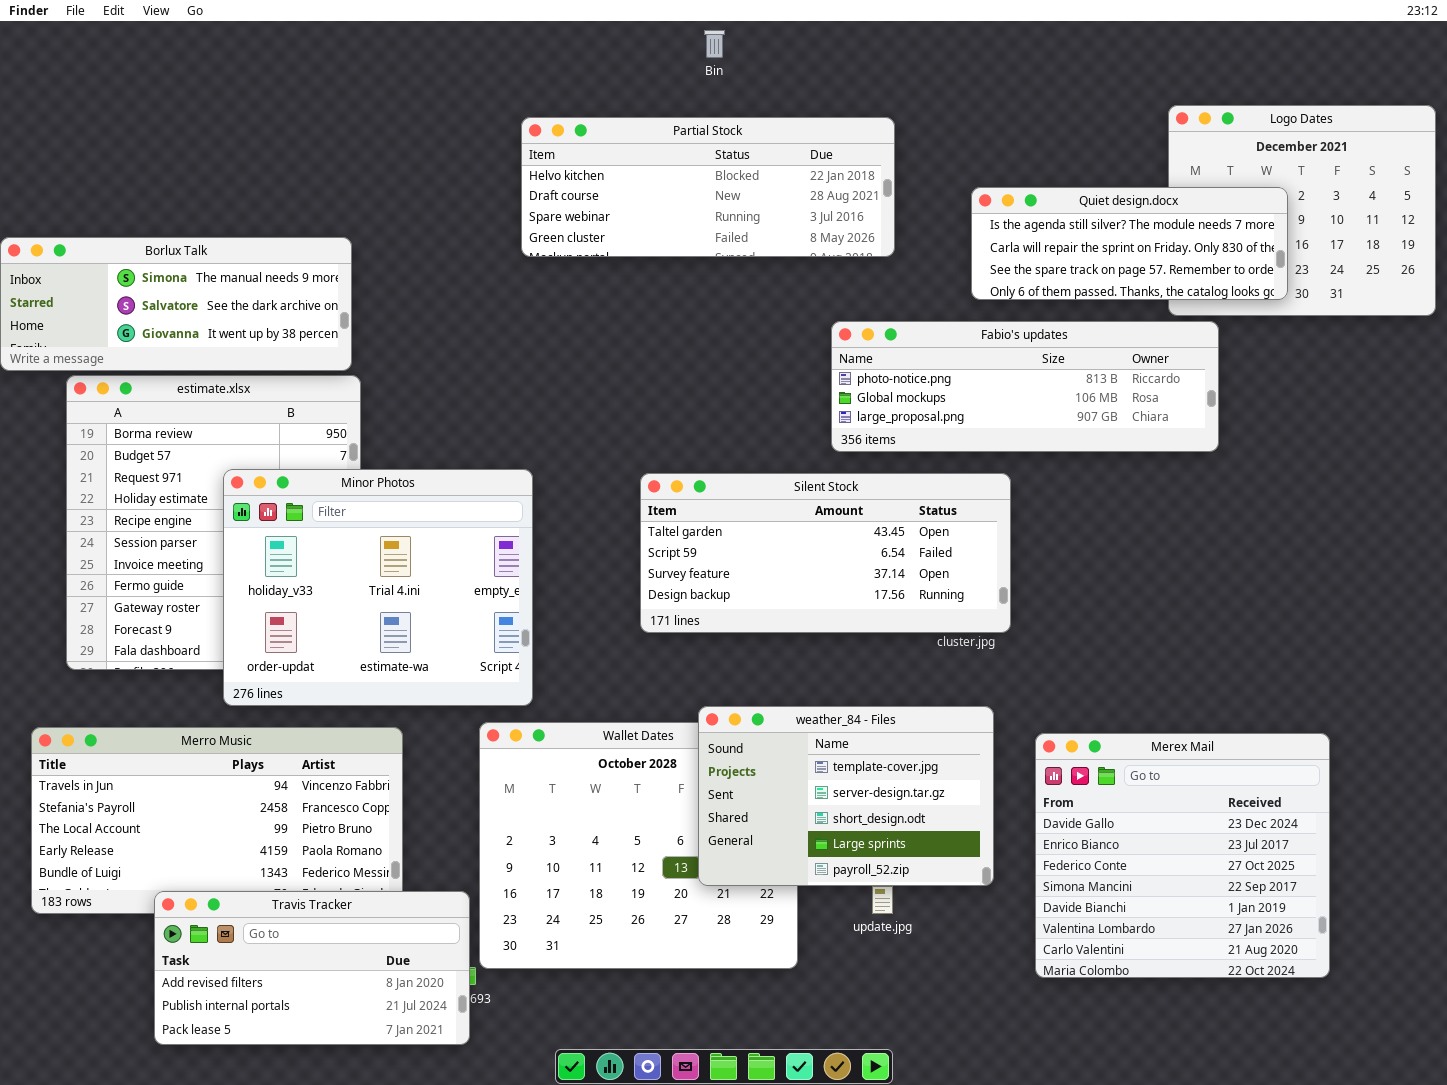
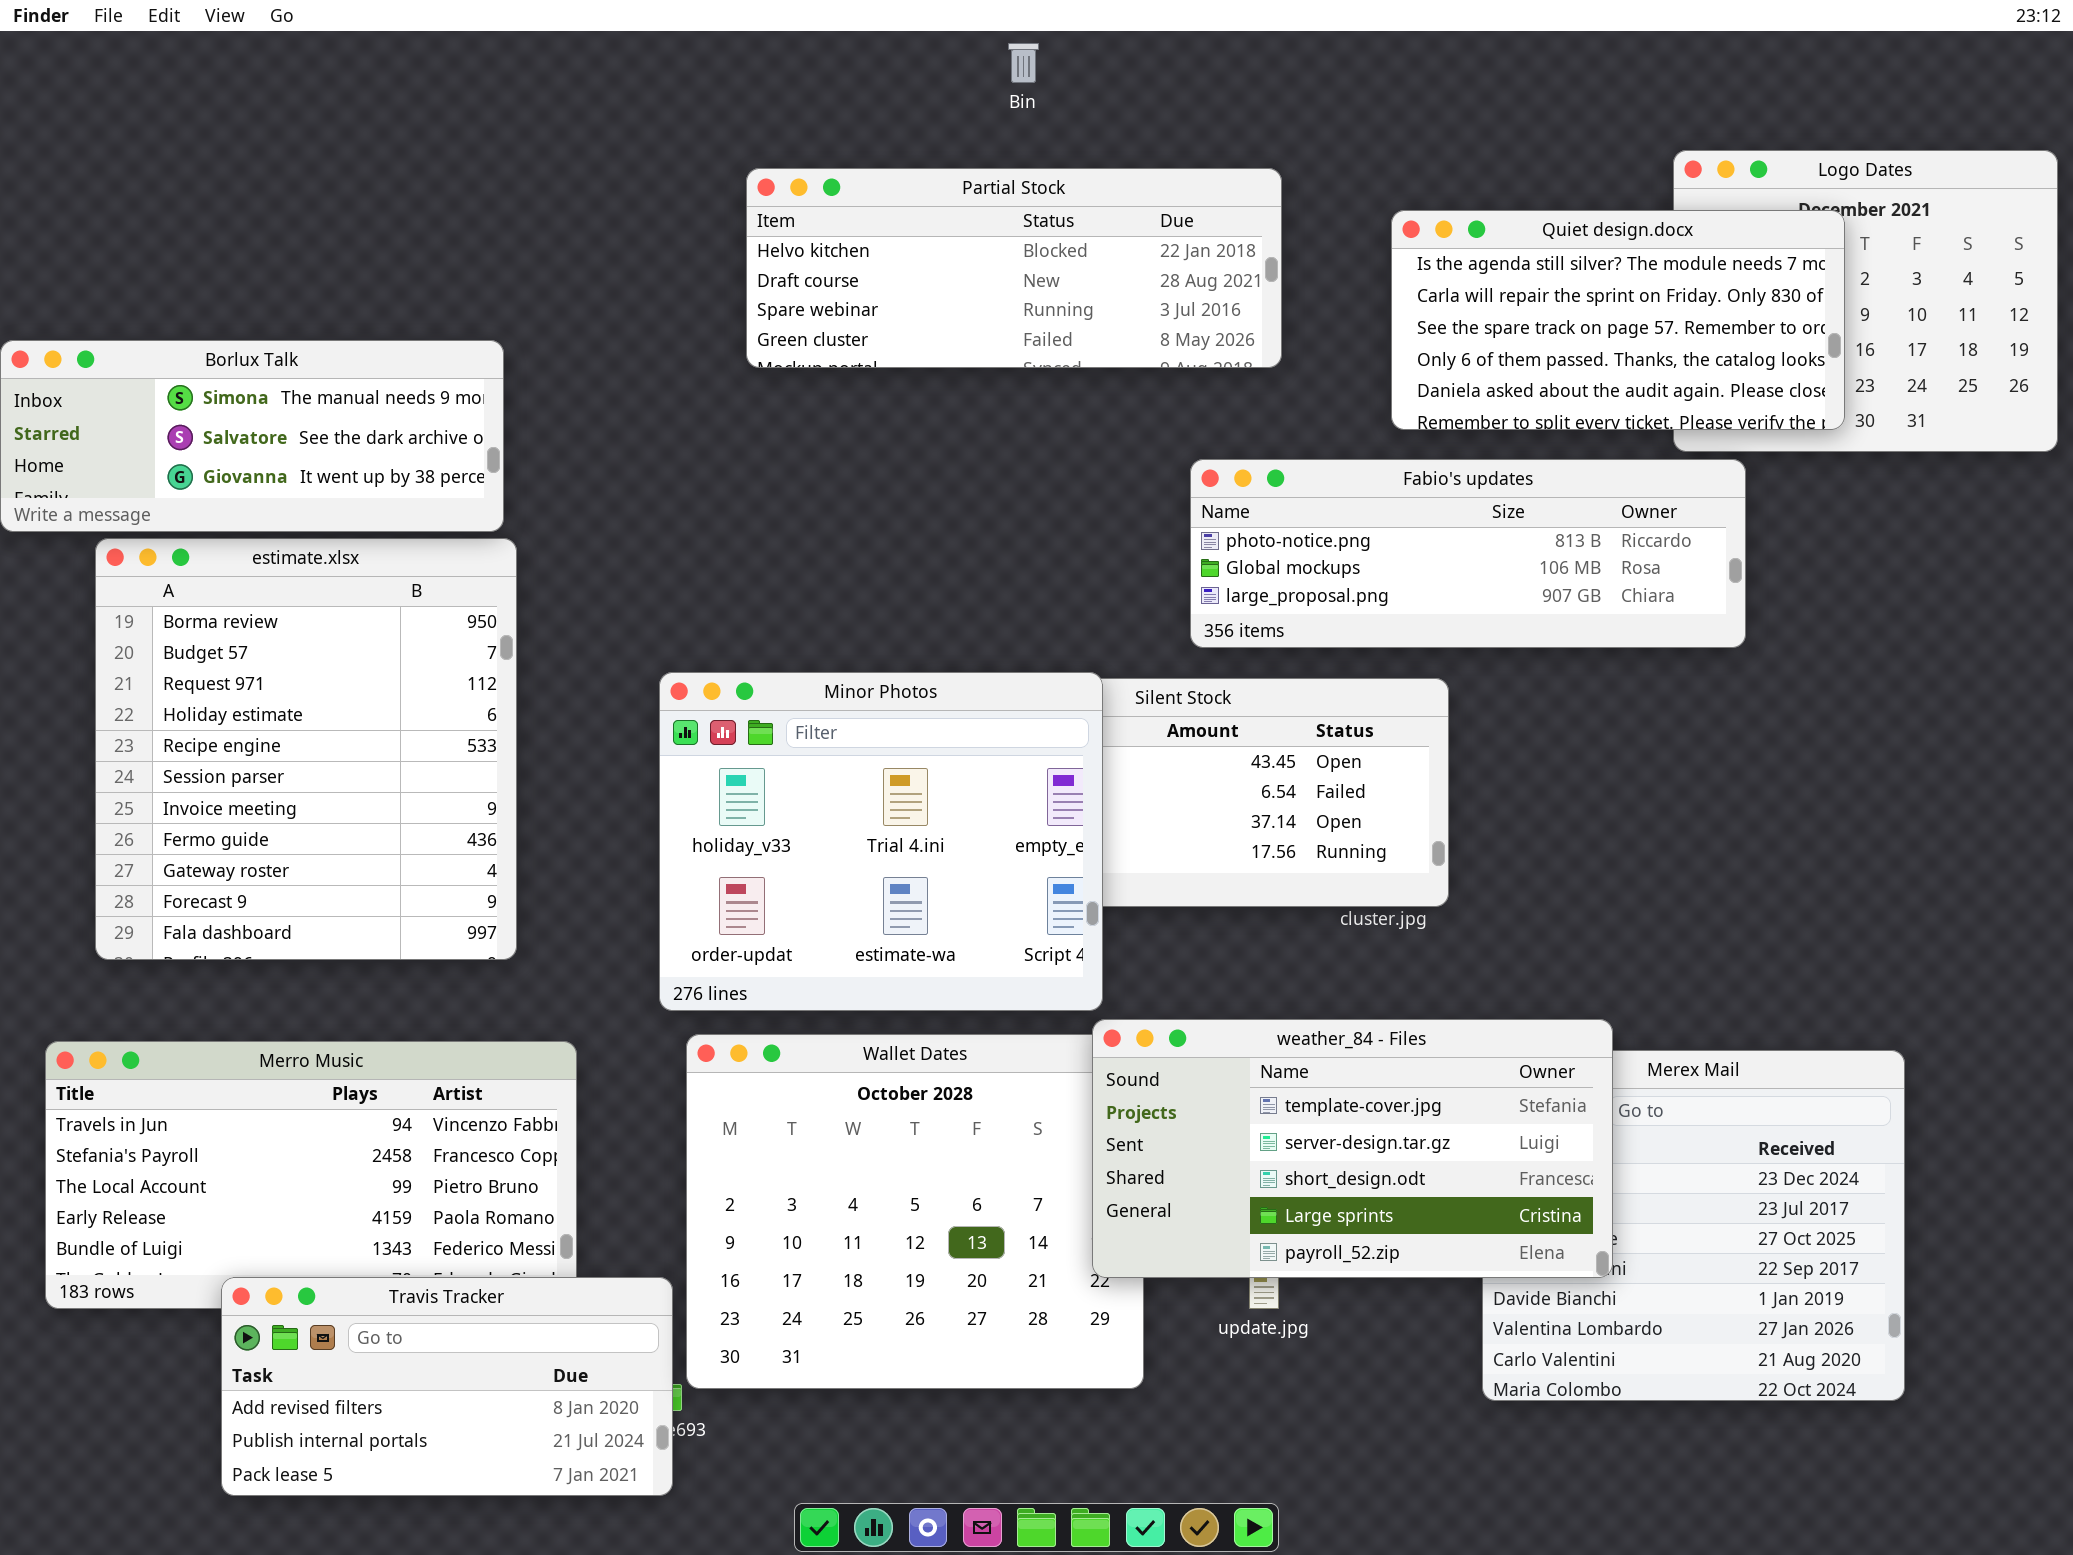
Quiet design.docx: [971,187,1288,300] -> [1391,210,1845,430], resized
Minor Photos: [223,469,533,706] -> [659,672,1103,1011], moved
weather_84 - Files: [698,706,994,886] -> [1092,1019,1613,1278], moved, resized

